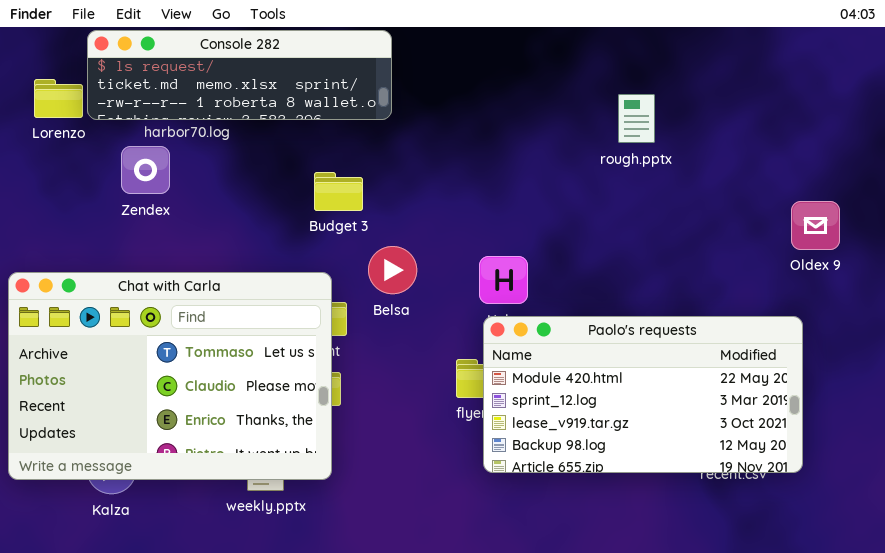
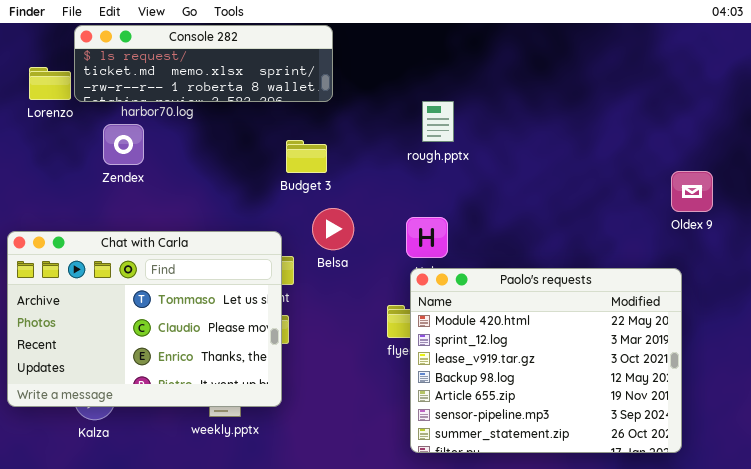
rough.pptx: [618,94,655,143] -> [422,101,454,142], moved
Budget 3: [314,172,363,211] -> [286,140,327,173], moved
Paolo's requests: [483,316,803,473] -> [410,268,682,453], resized

